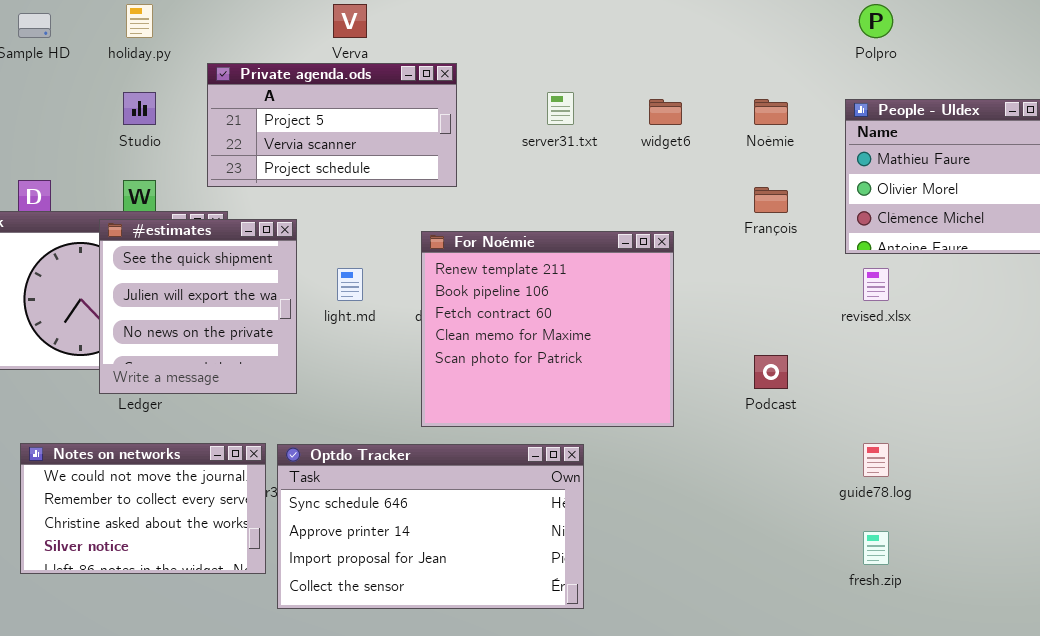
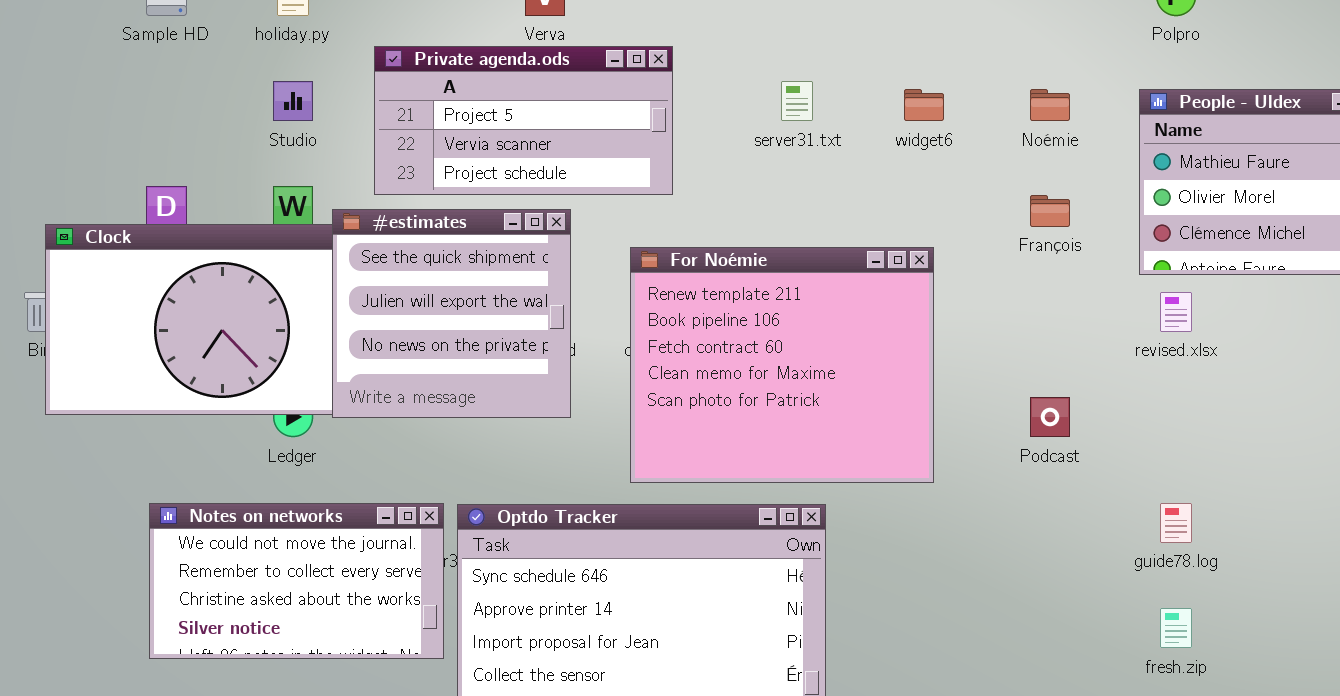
#estimates: [99,219,297,394] -> [332,209,571,418], moved

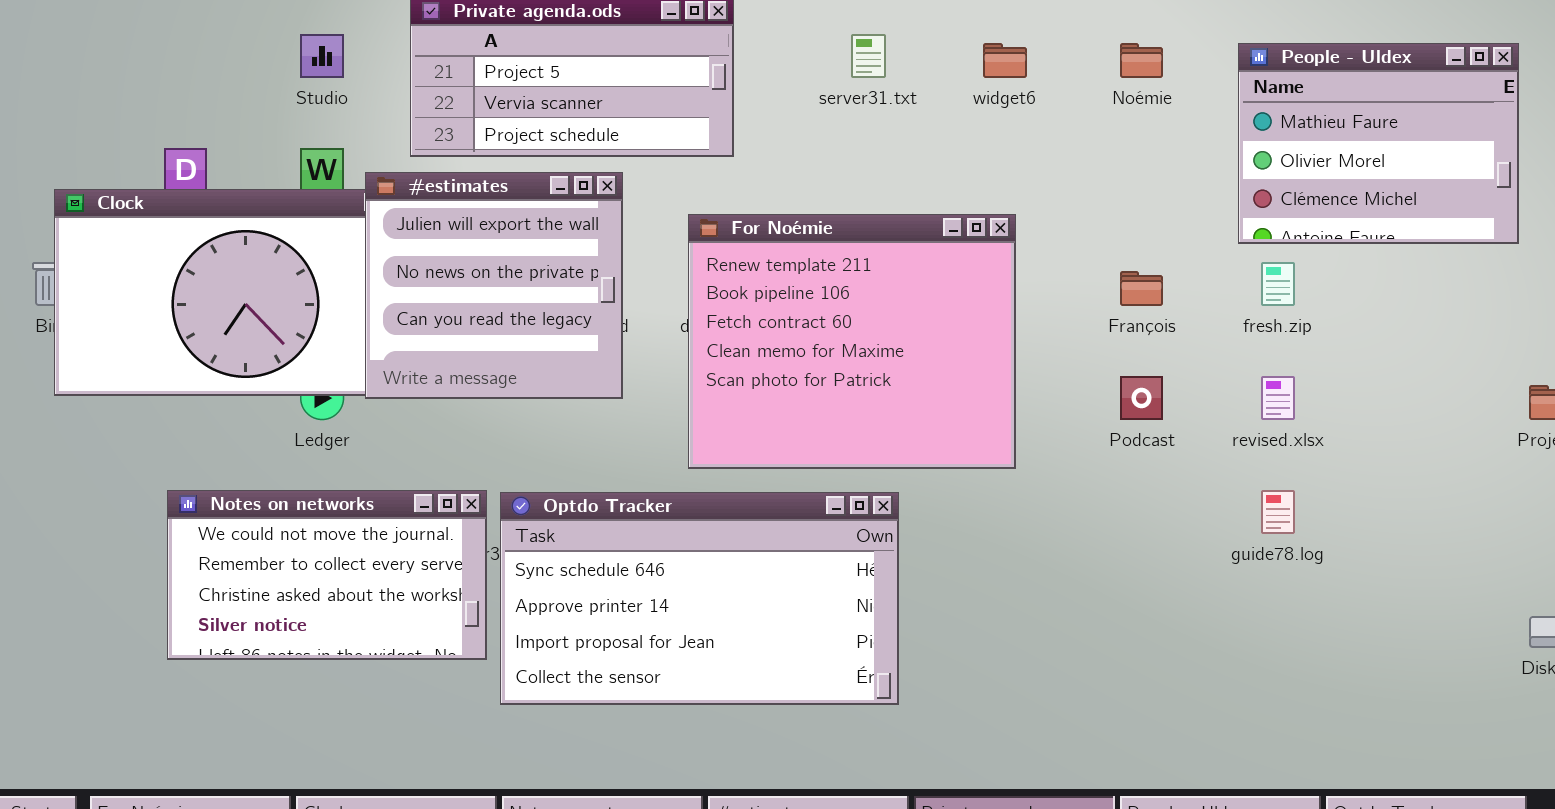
François: [1030,195,1070,227] -> [1120,271,1163,306], moved
#estimates: [332,209,571,418] -> [365,172,623,399], scrolled down 1 row
revised.xlsx: [1160,292,1192,332] -> [1261,376,1295,420], moved
fresh.zip: [1160,608,1192,648] -> [1261,262,1295,306], moved

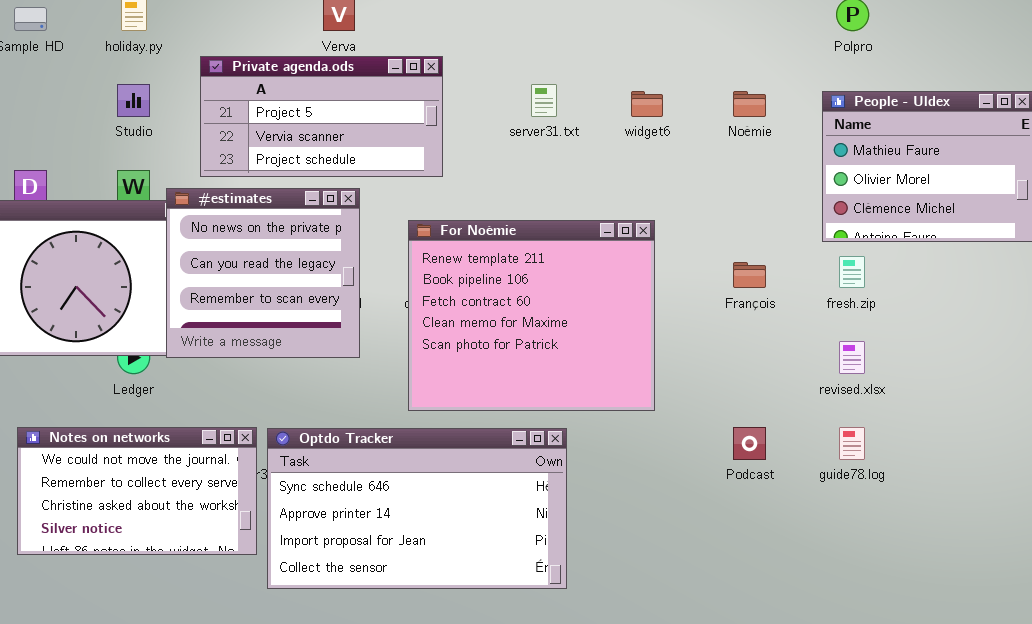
#estimates: [365,172,623,399] -> [166,188,360,358], scrolled down 1 row
Podcast: [1120,376,1163,420] -> [733,427,766,460], moved

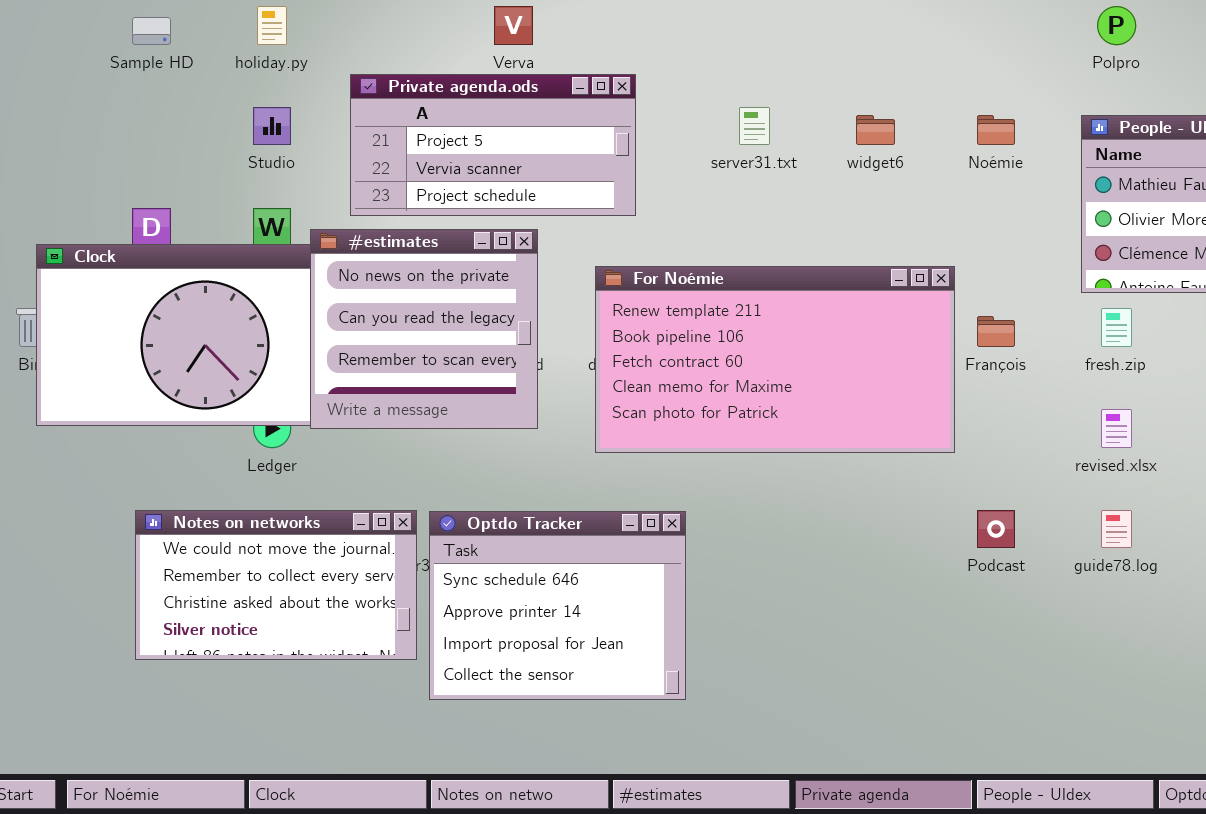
For Noémie: [408,220,655,411] -> [595,266,955,453], resized
Optdo Tracker: [267,428,567,589] -> [429,511,686,700], resized

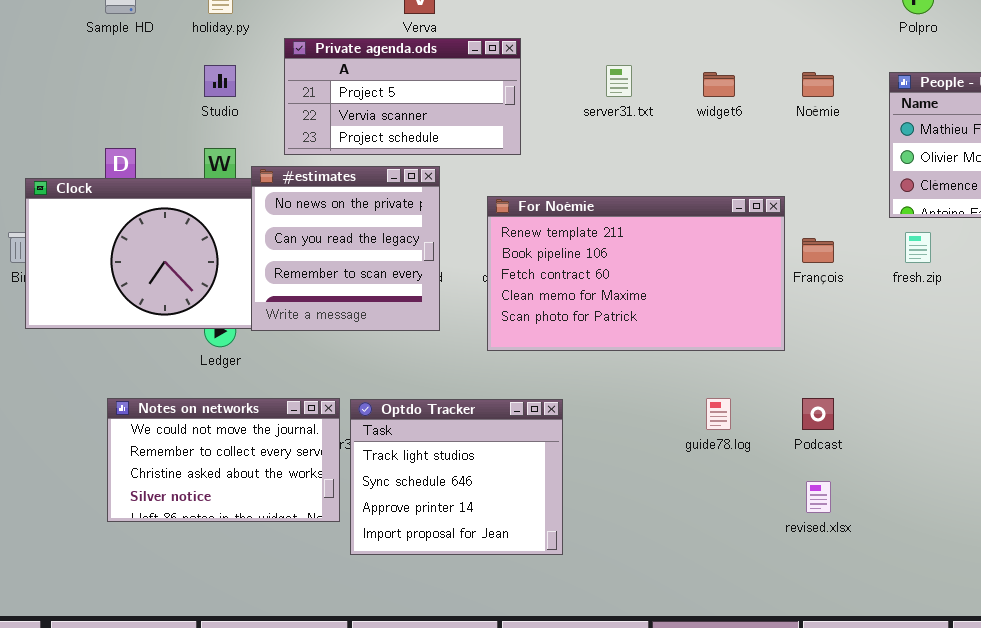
revised.xlsx: [1101,409,1132,448] -> [806,481,831,513], moved
guide78.log: [1101,510,1132,548] -> [706,398,731,430], moved
Optdo Tracker: [429,511,686,700] -> [350,399,563,555], scrolled up 1 row

